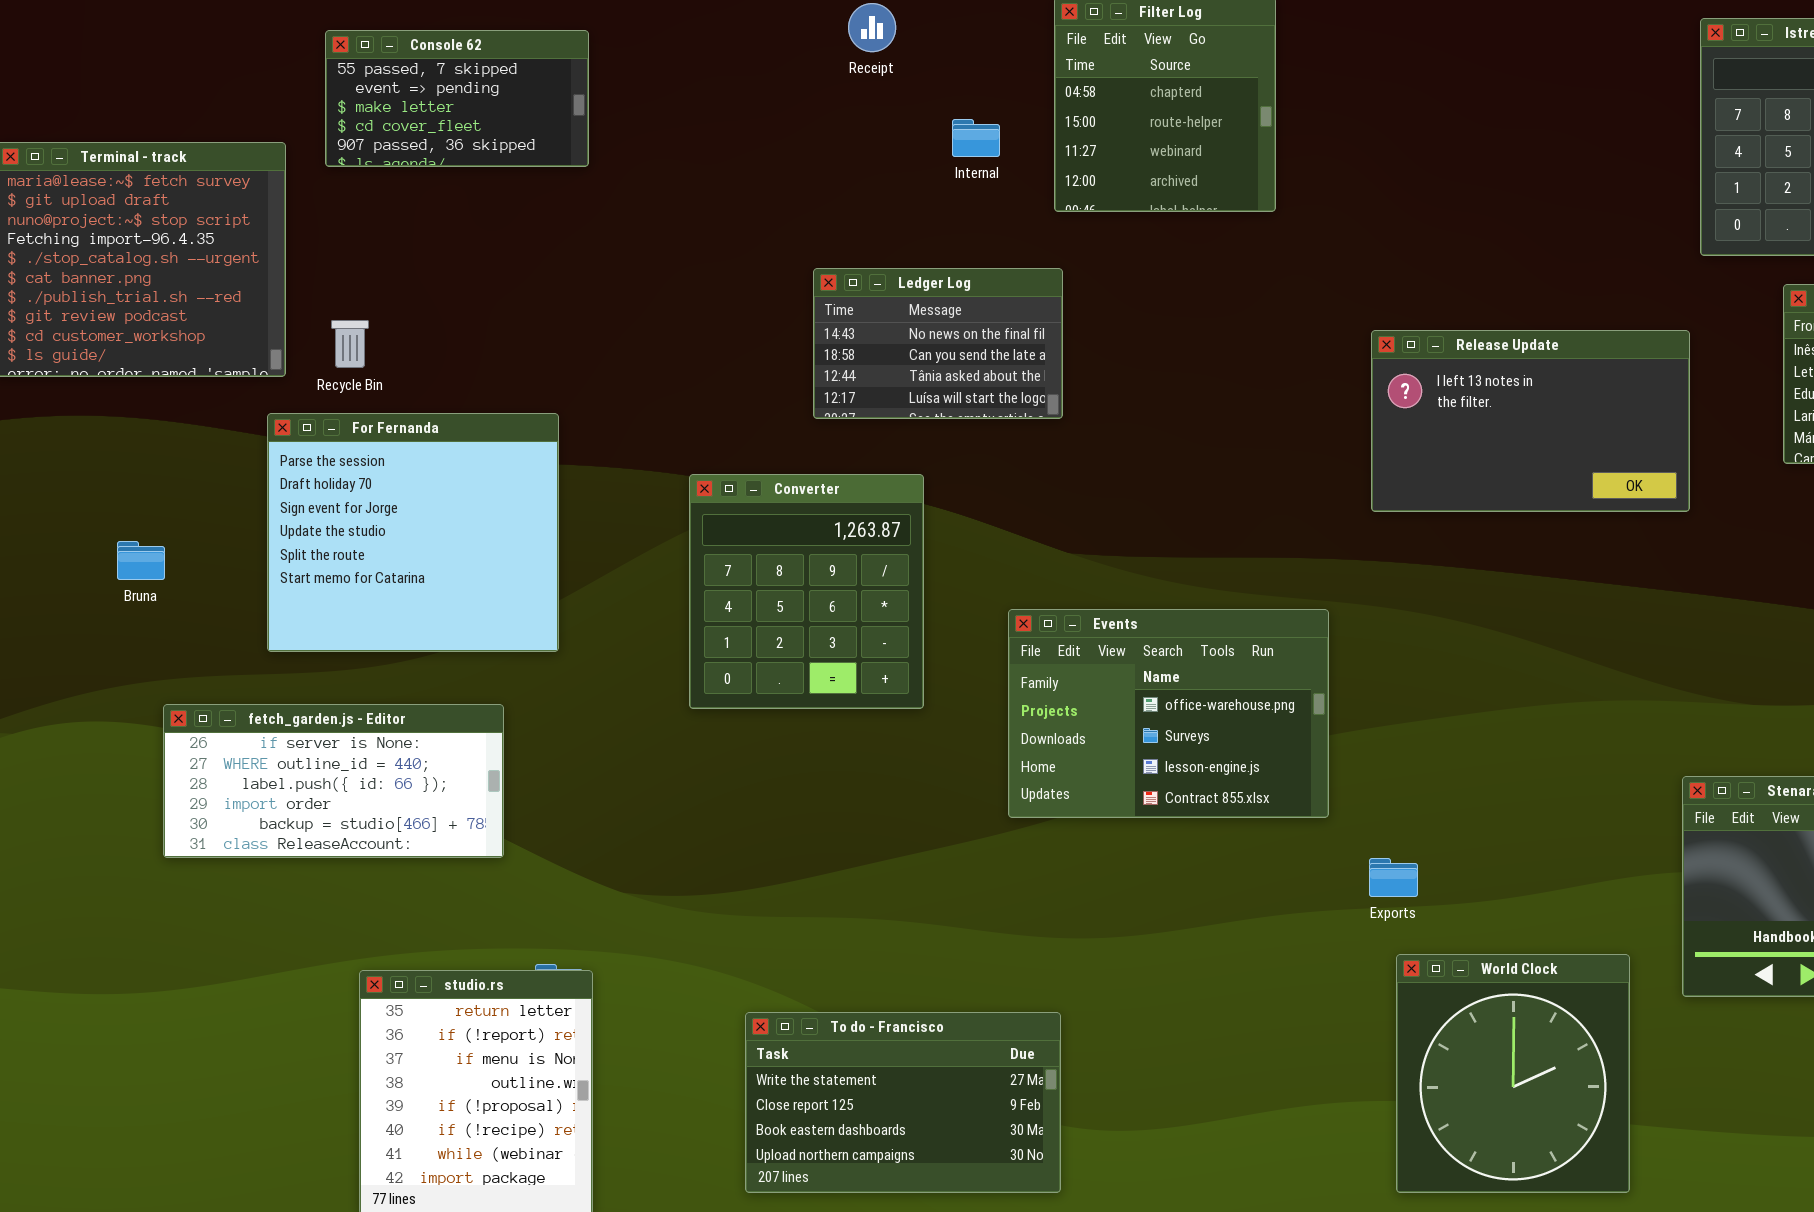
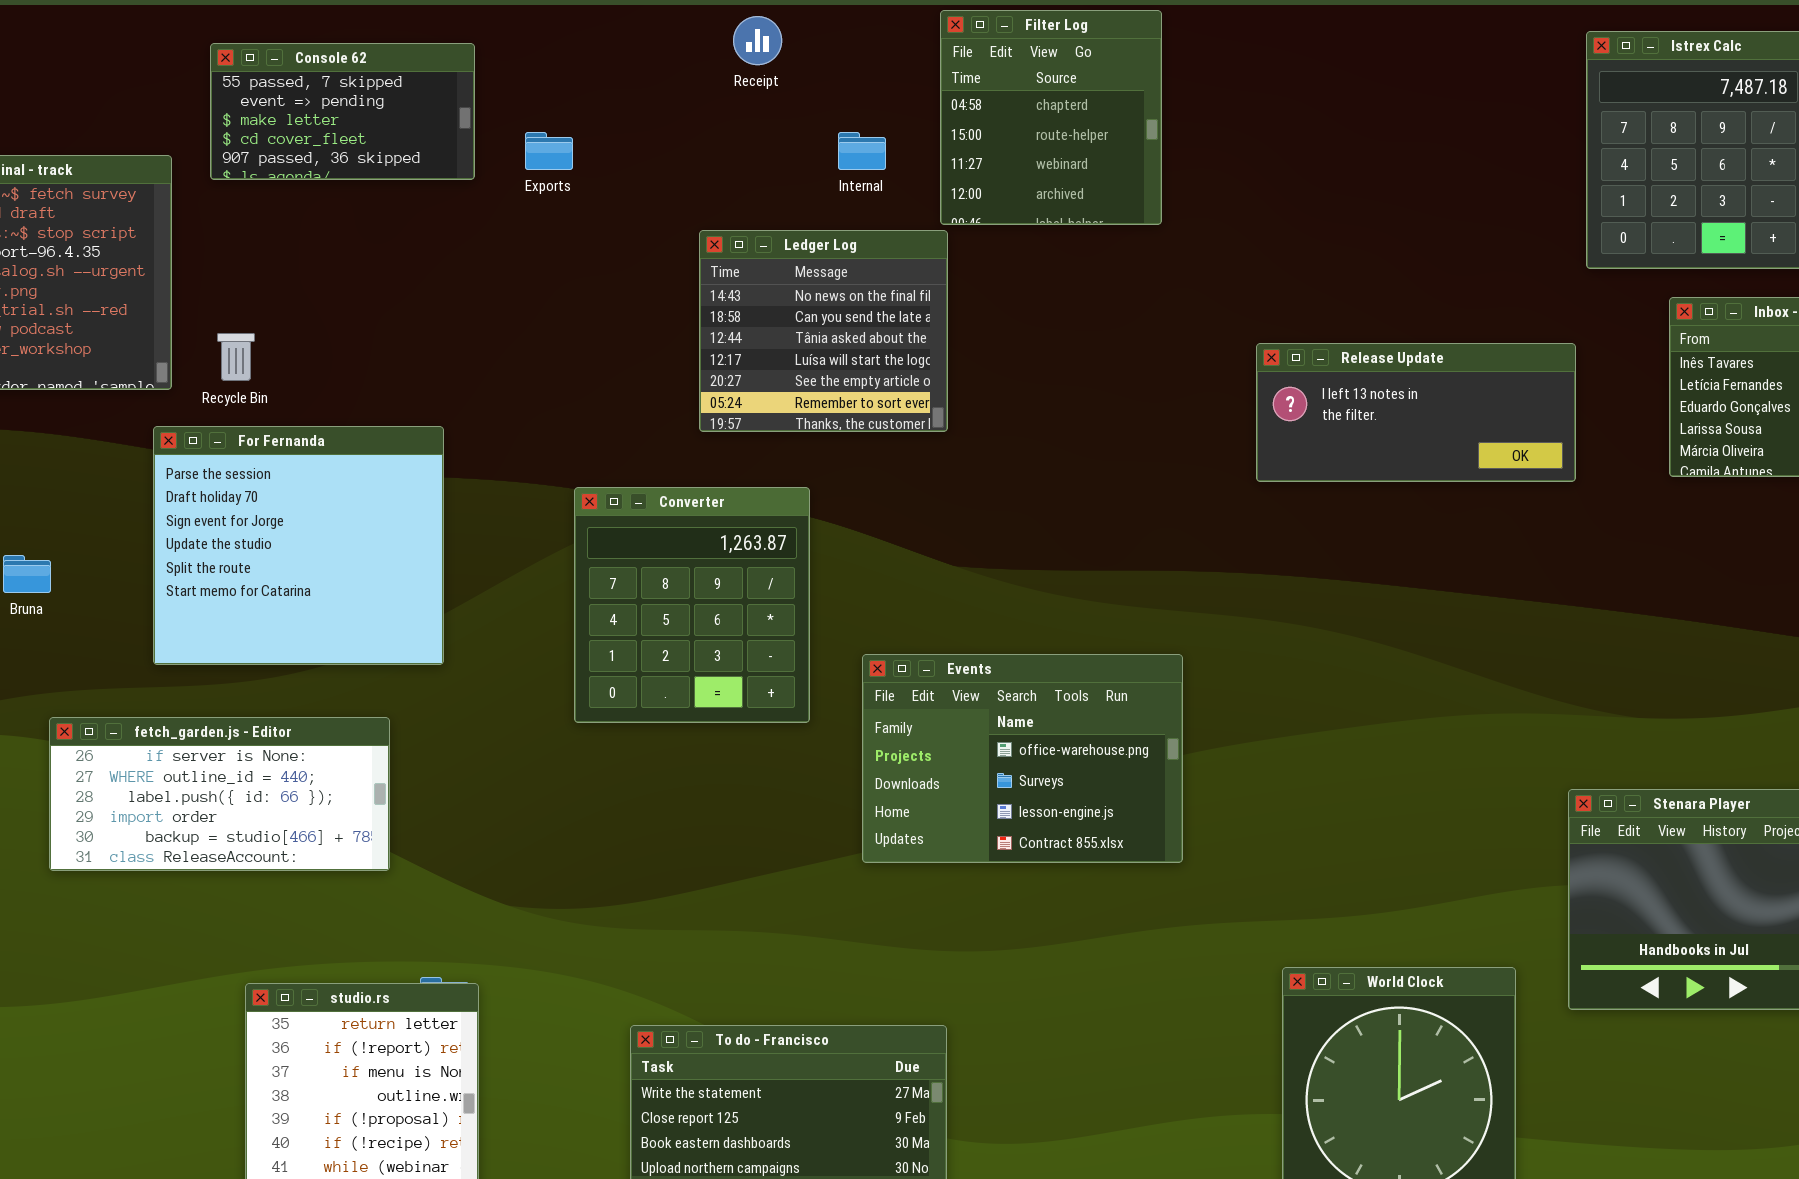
Ledger Log: [813,268,1063,419] -> [699,230,948,432], resized
Release Update: [1371,330,1690,512] -> [1256,343,1576,482], resized
Events: [1008,609,1329,818] -> [862,654,1183,863], moved
Exports: [1369,858,1418,897] -> [525,132,573,170], moved

